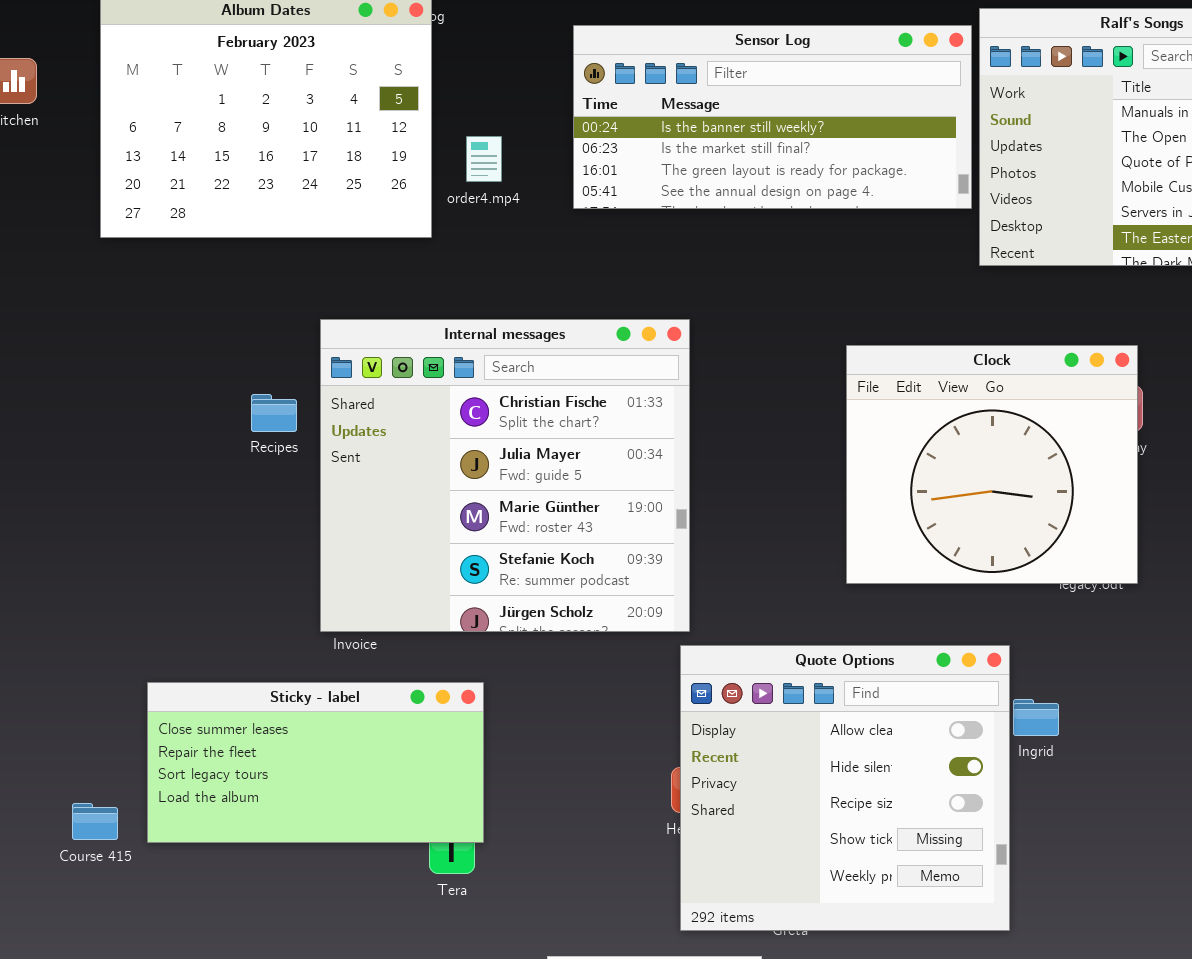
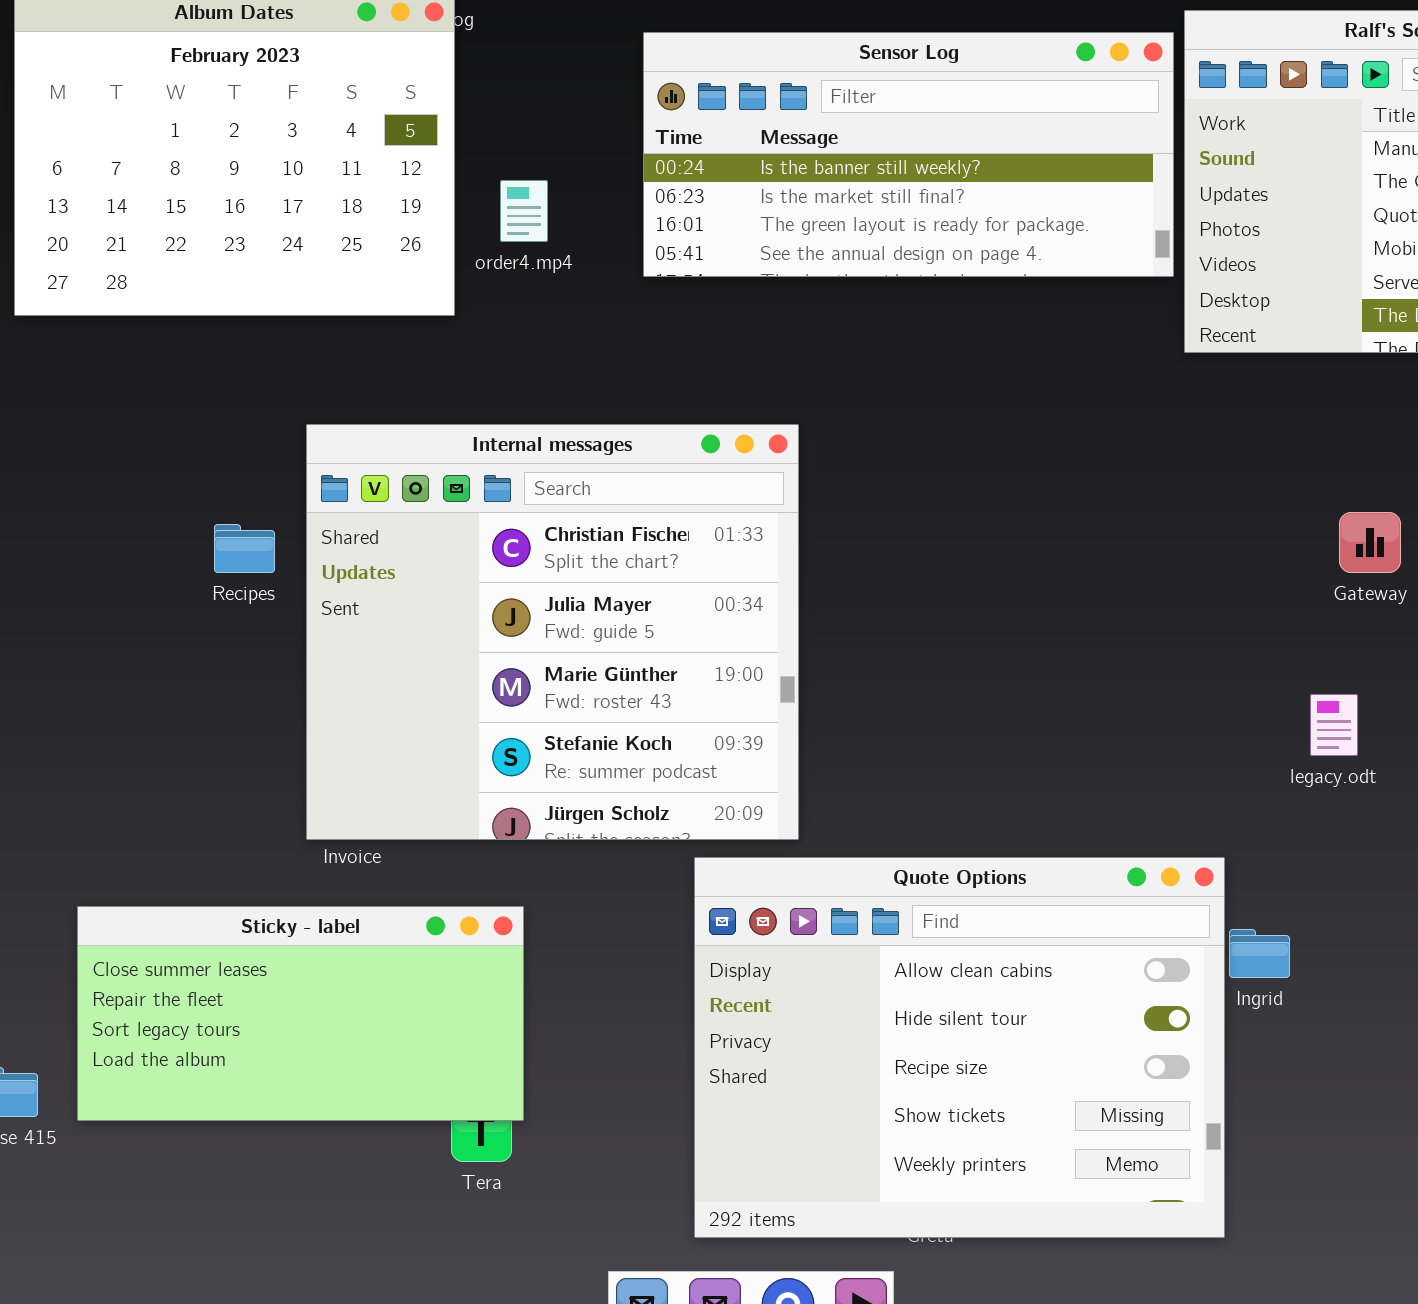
Clock: [846,345,1138,584] -> none, closed
Quote Options: [680,645,1010,931] -> [694,857,1225,1238], resized

